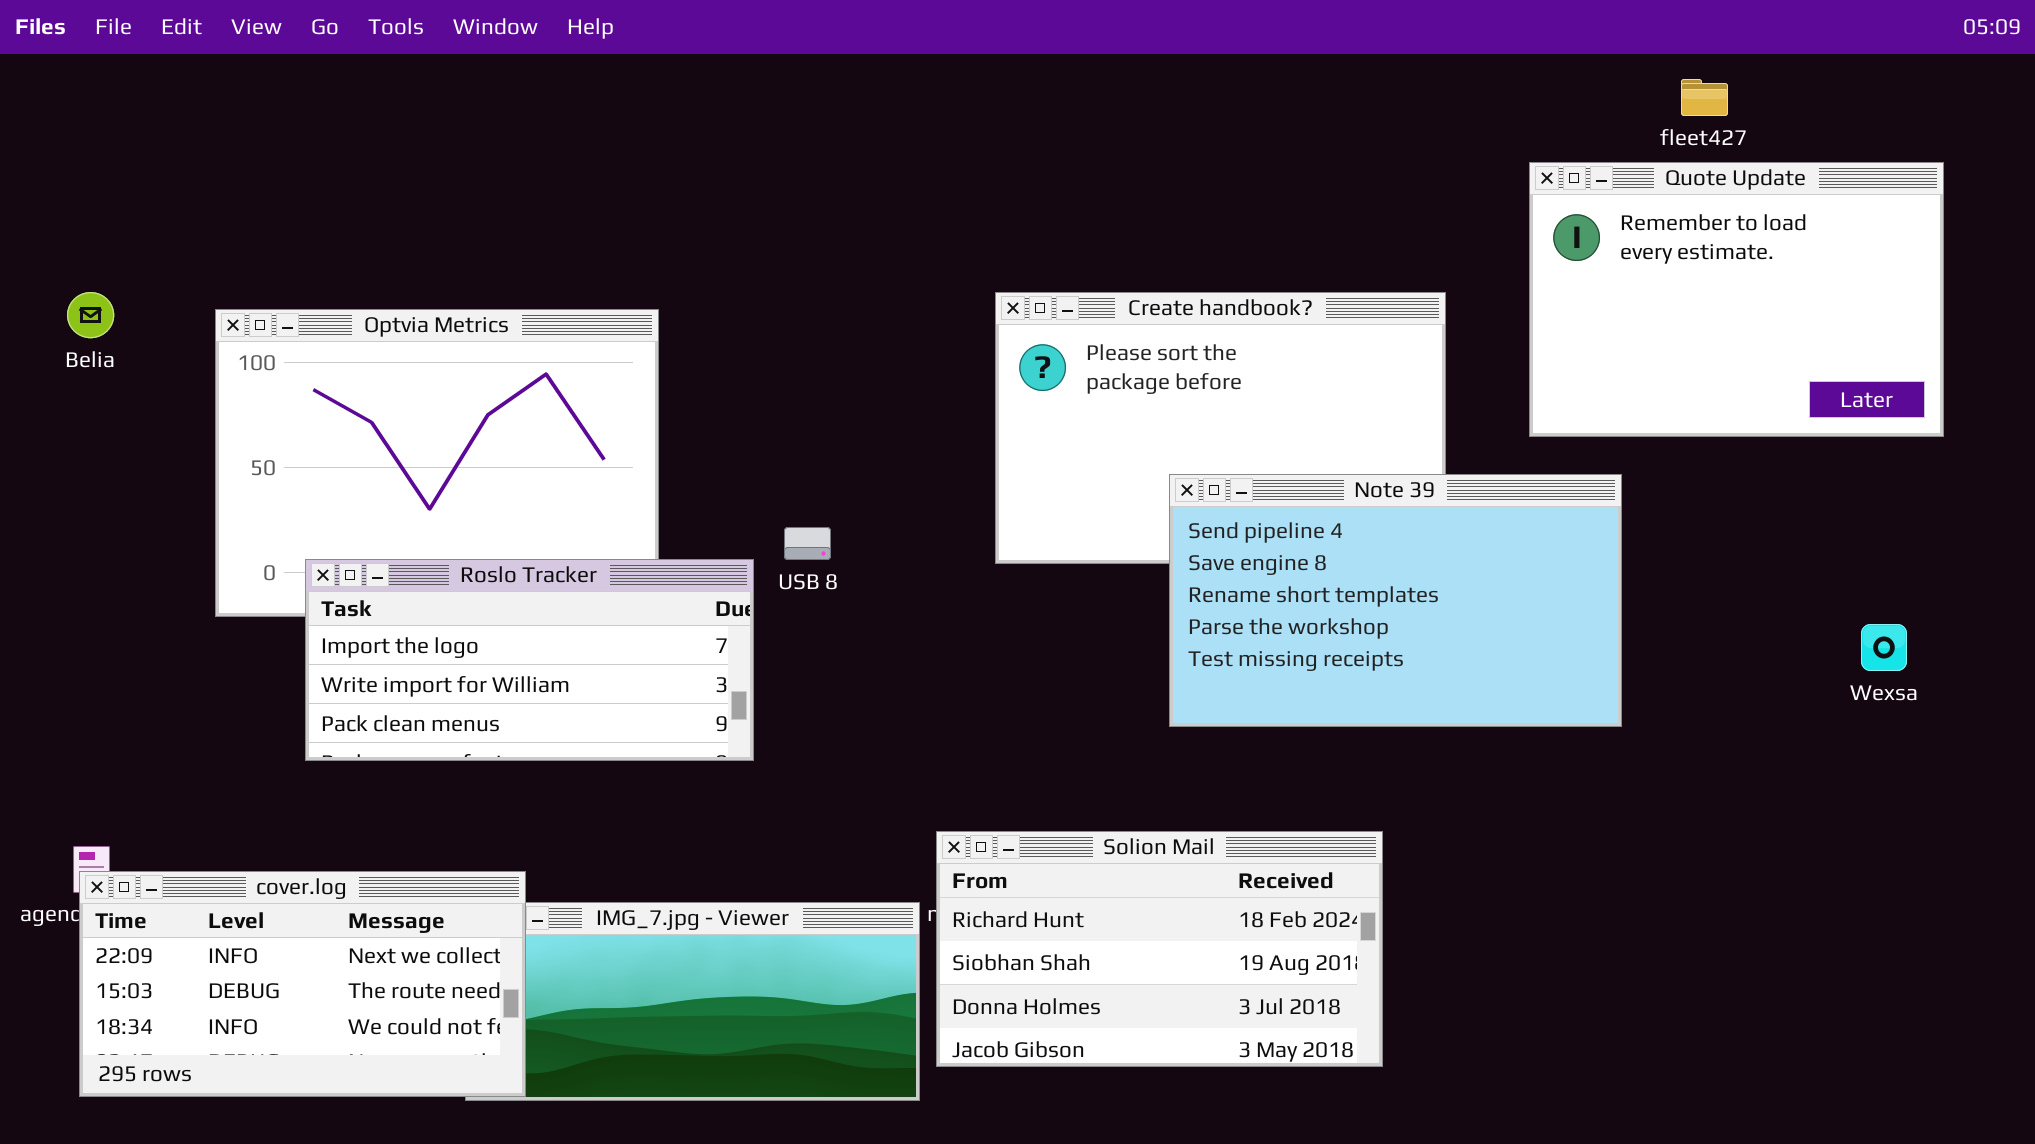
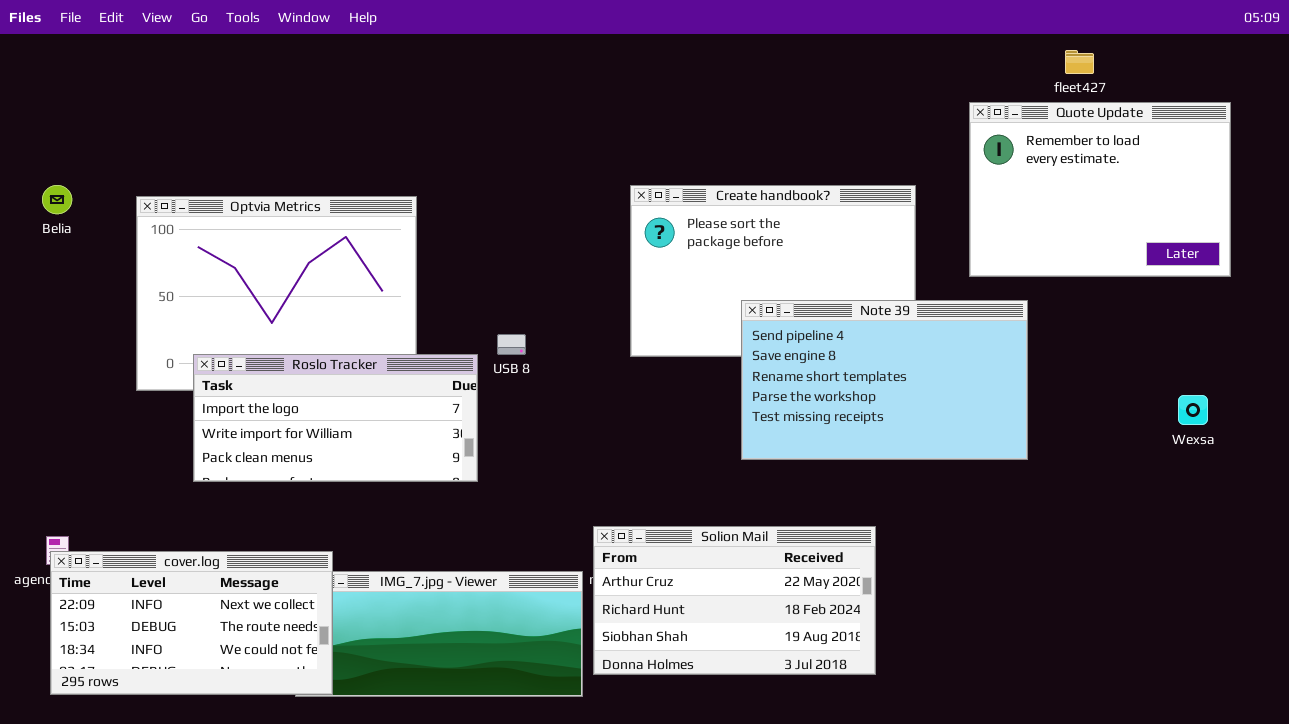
Solion Mail: [936,831,1383,1067] -> [593,526,876,675], scrolled up 1 row

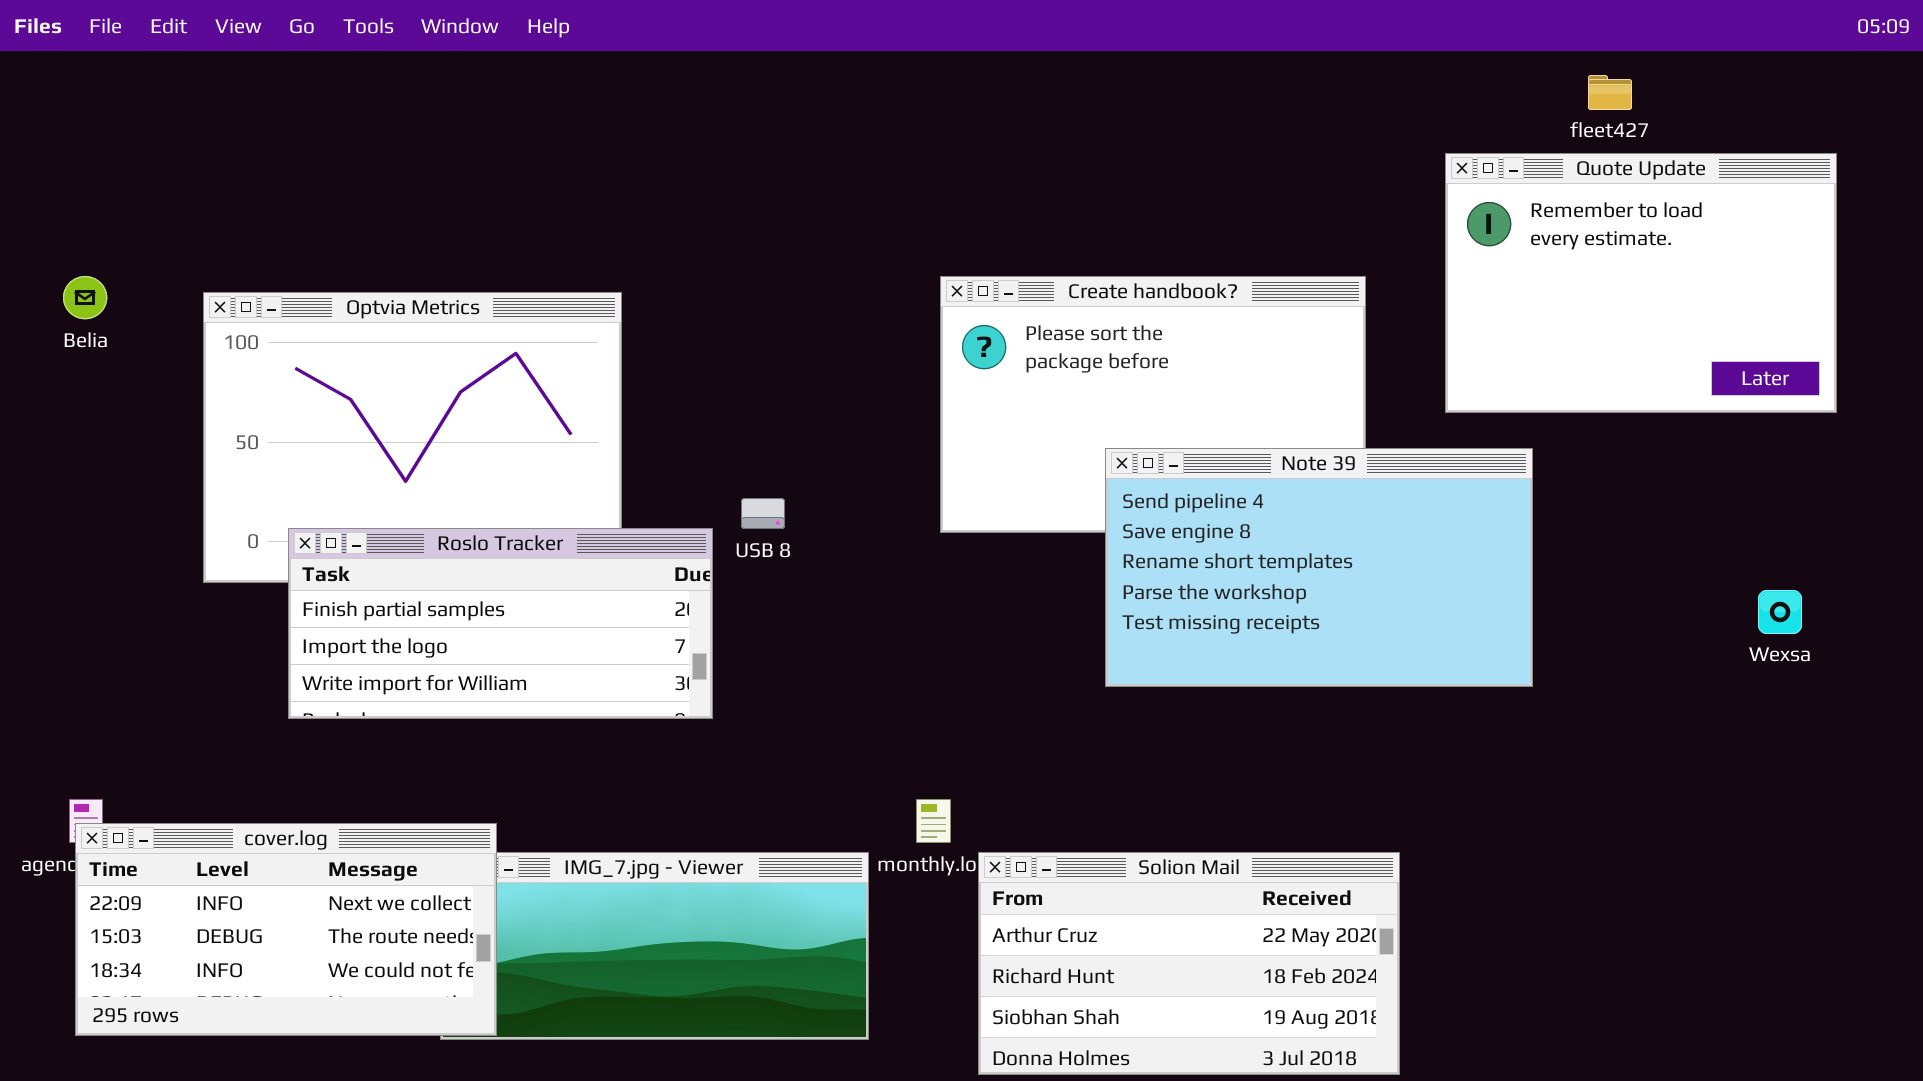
Roslo Tracker: [193,354,478,482] -> [288,528,713,719], scrolled up 1 row
Solion Mail: [593,526,876,675] -> [978,852,1400,1075], moved

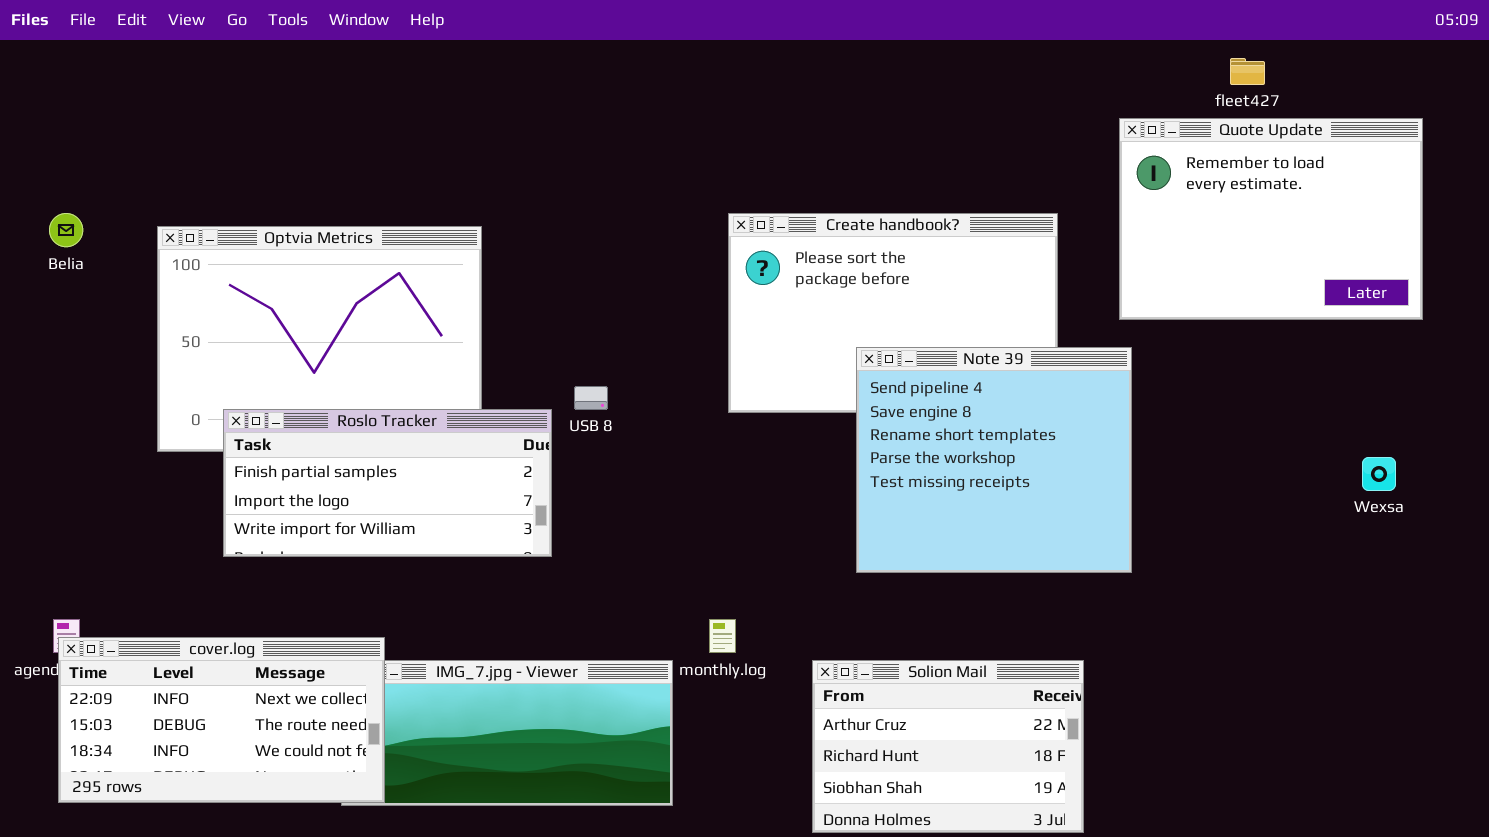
Note 39: [1105,448,1533,687] -> [856,347,1132,573], resized
Solion Mail: [978,852,1400,1075] -> [812,660,1084,833], resized

